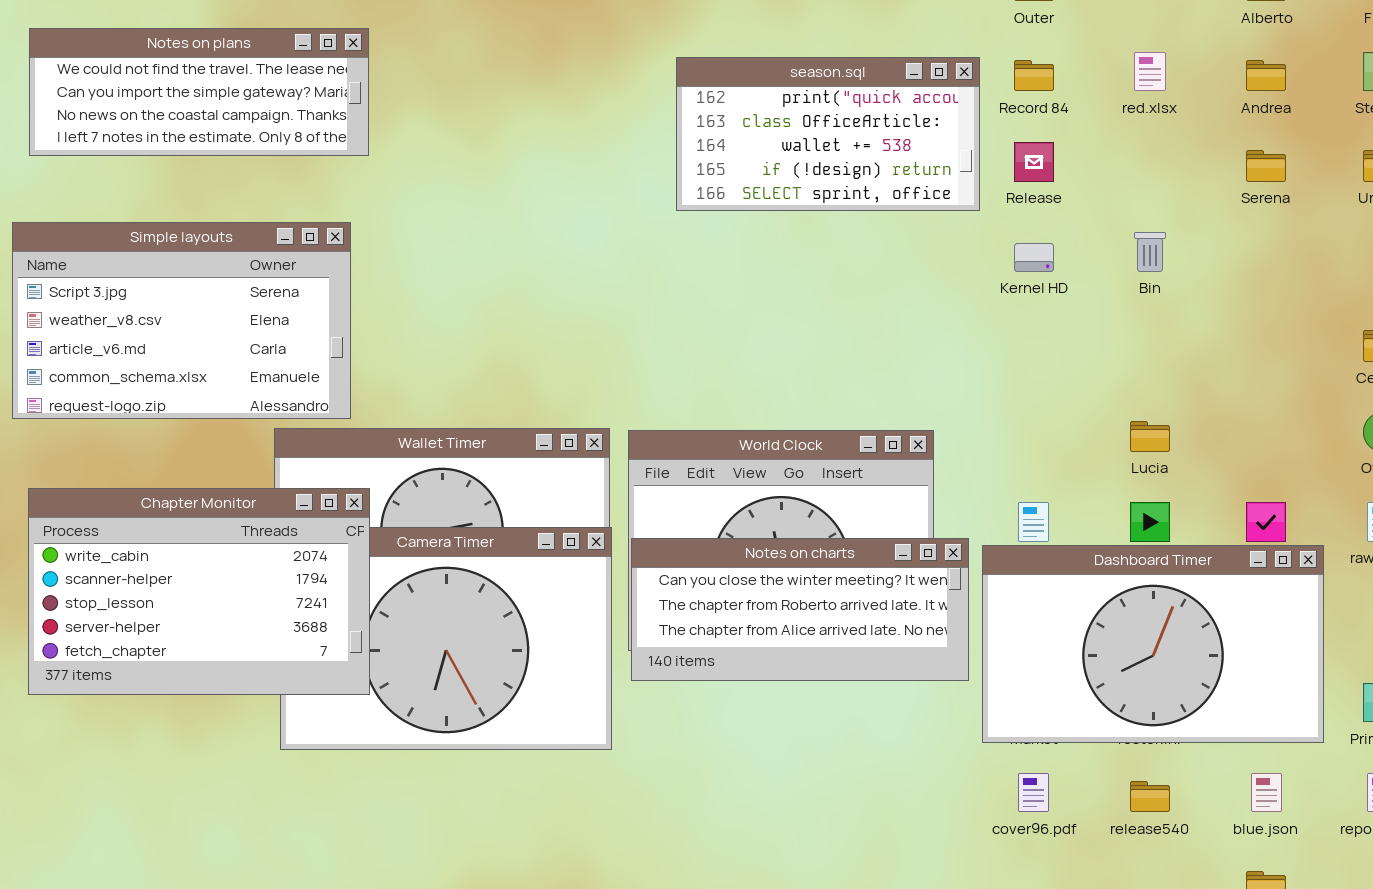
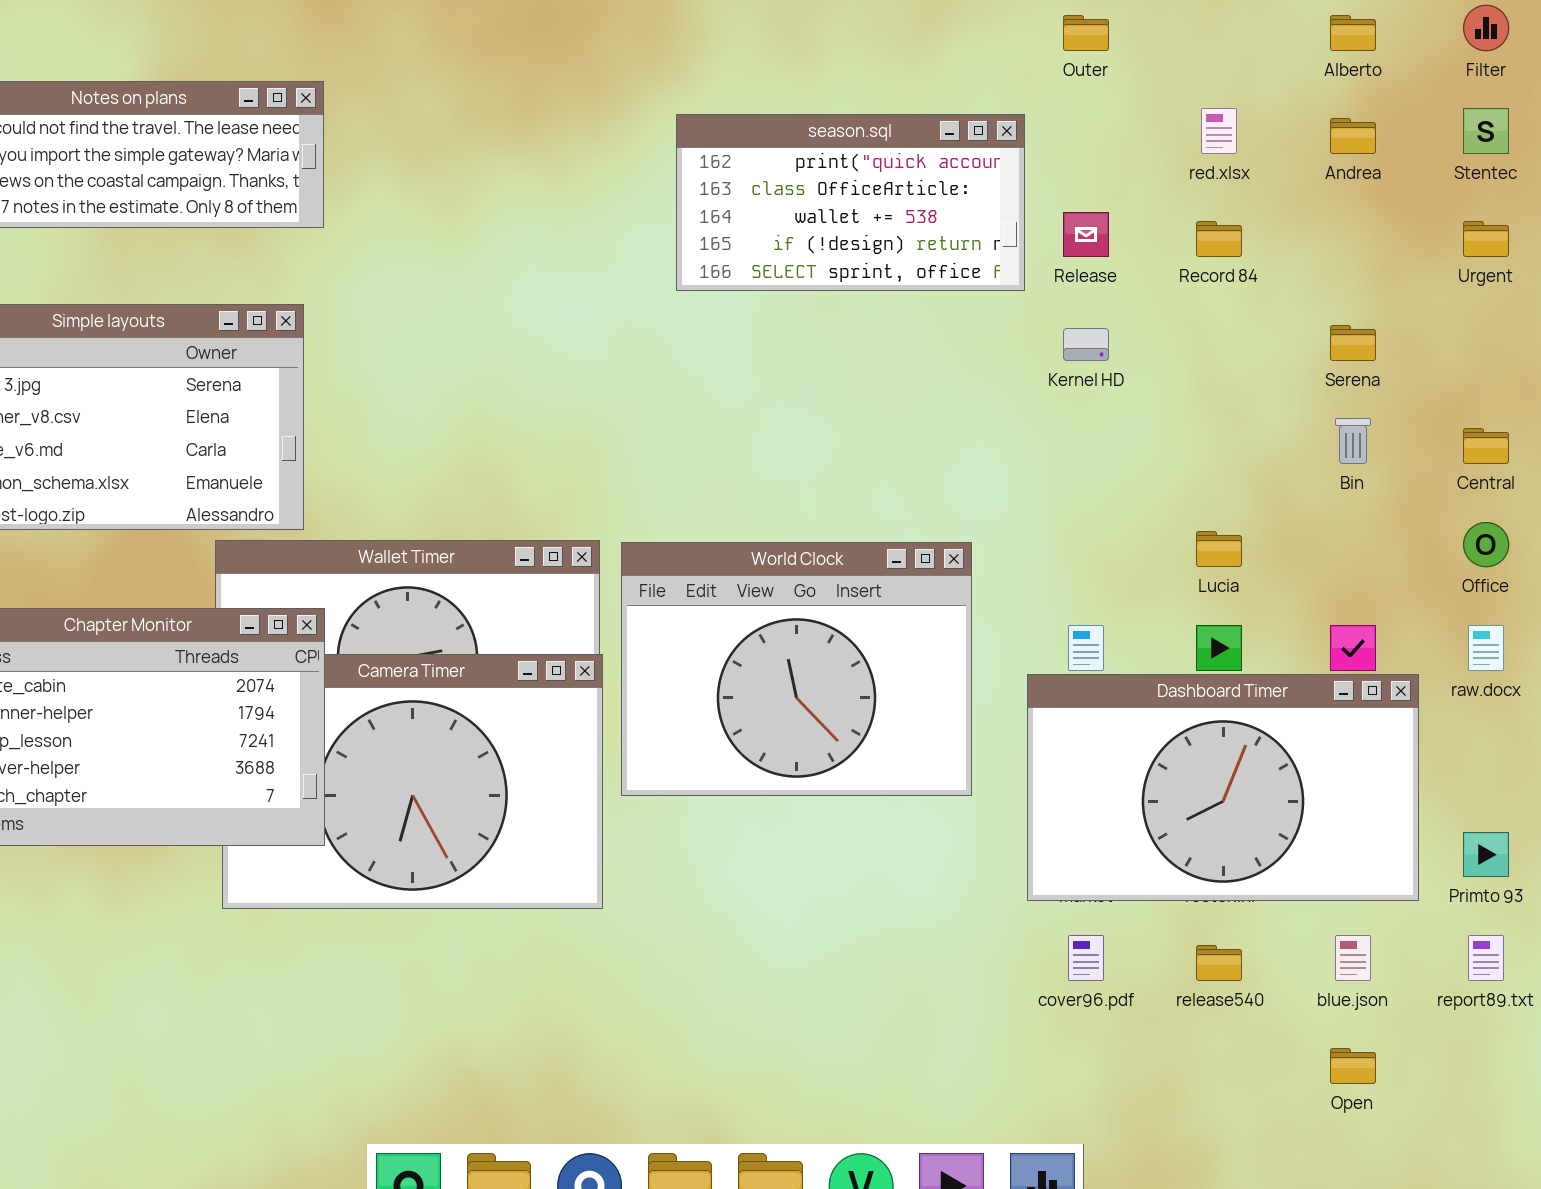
Record 84: [1014,60,1054,91] -> [1196,221,1242,257], moved
Serena: [1246,150,1286,182] -> [1330,325,1376,361], moved
Bin: [1134,232,1166,272] -> [1335,418,1371,464], moved
Notes on charts: [631,538,969,681] -> none, closed

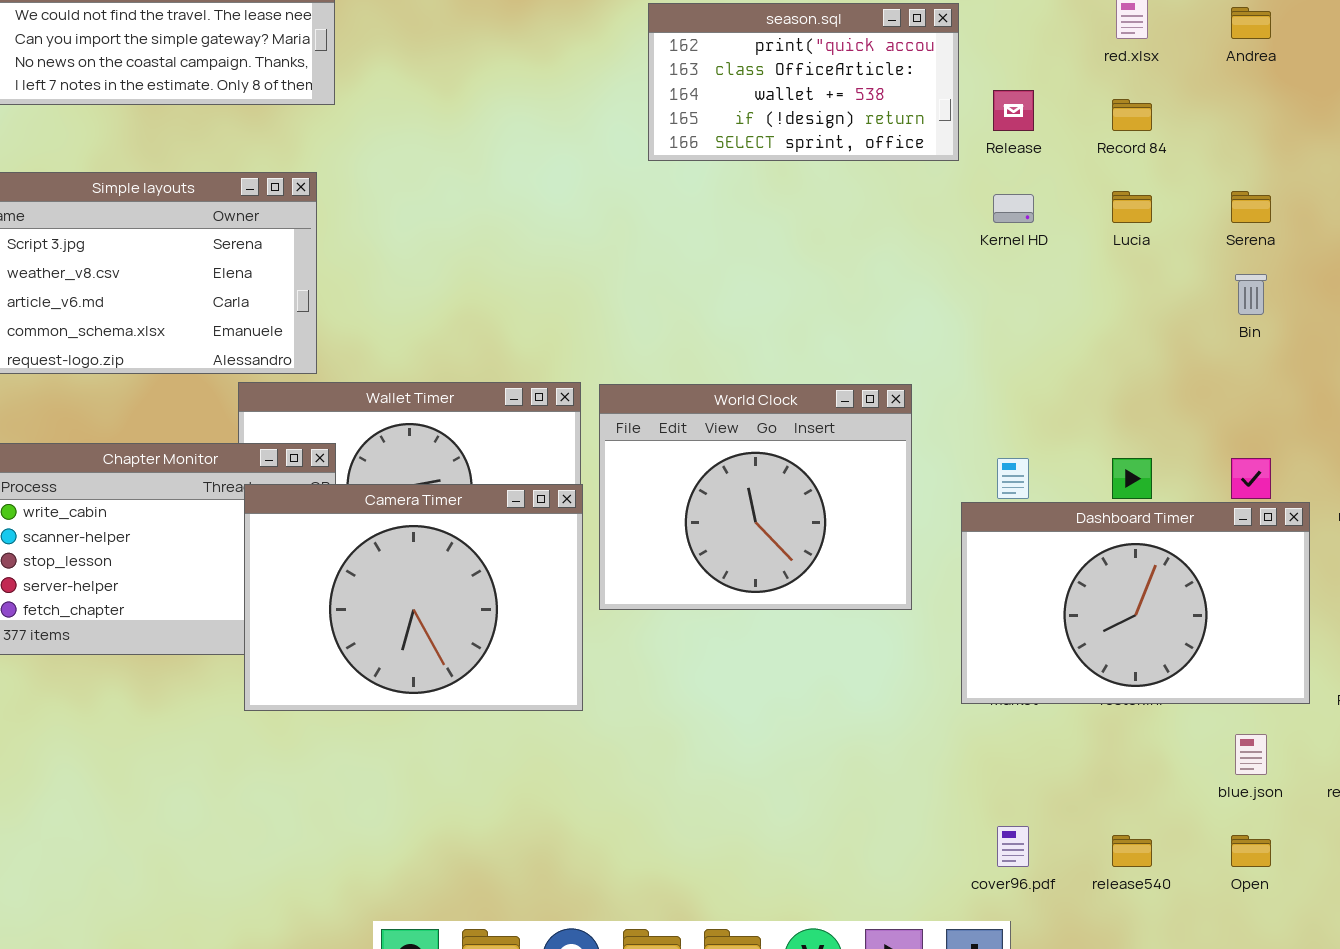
Lucia: [1196,531,1242,567] -> [1112,191,1152,223], moved
Camera Timer: [222,654,603,909] -> [244,484,583,711], raised
cover96.pdf: [1068,935,1104,981] -> [997,826,1029,867], moved
release540: [1196,945,1242,981] -> [1112,835,1152,867], moved

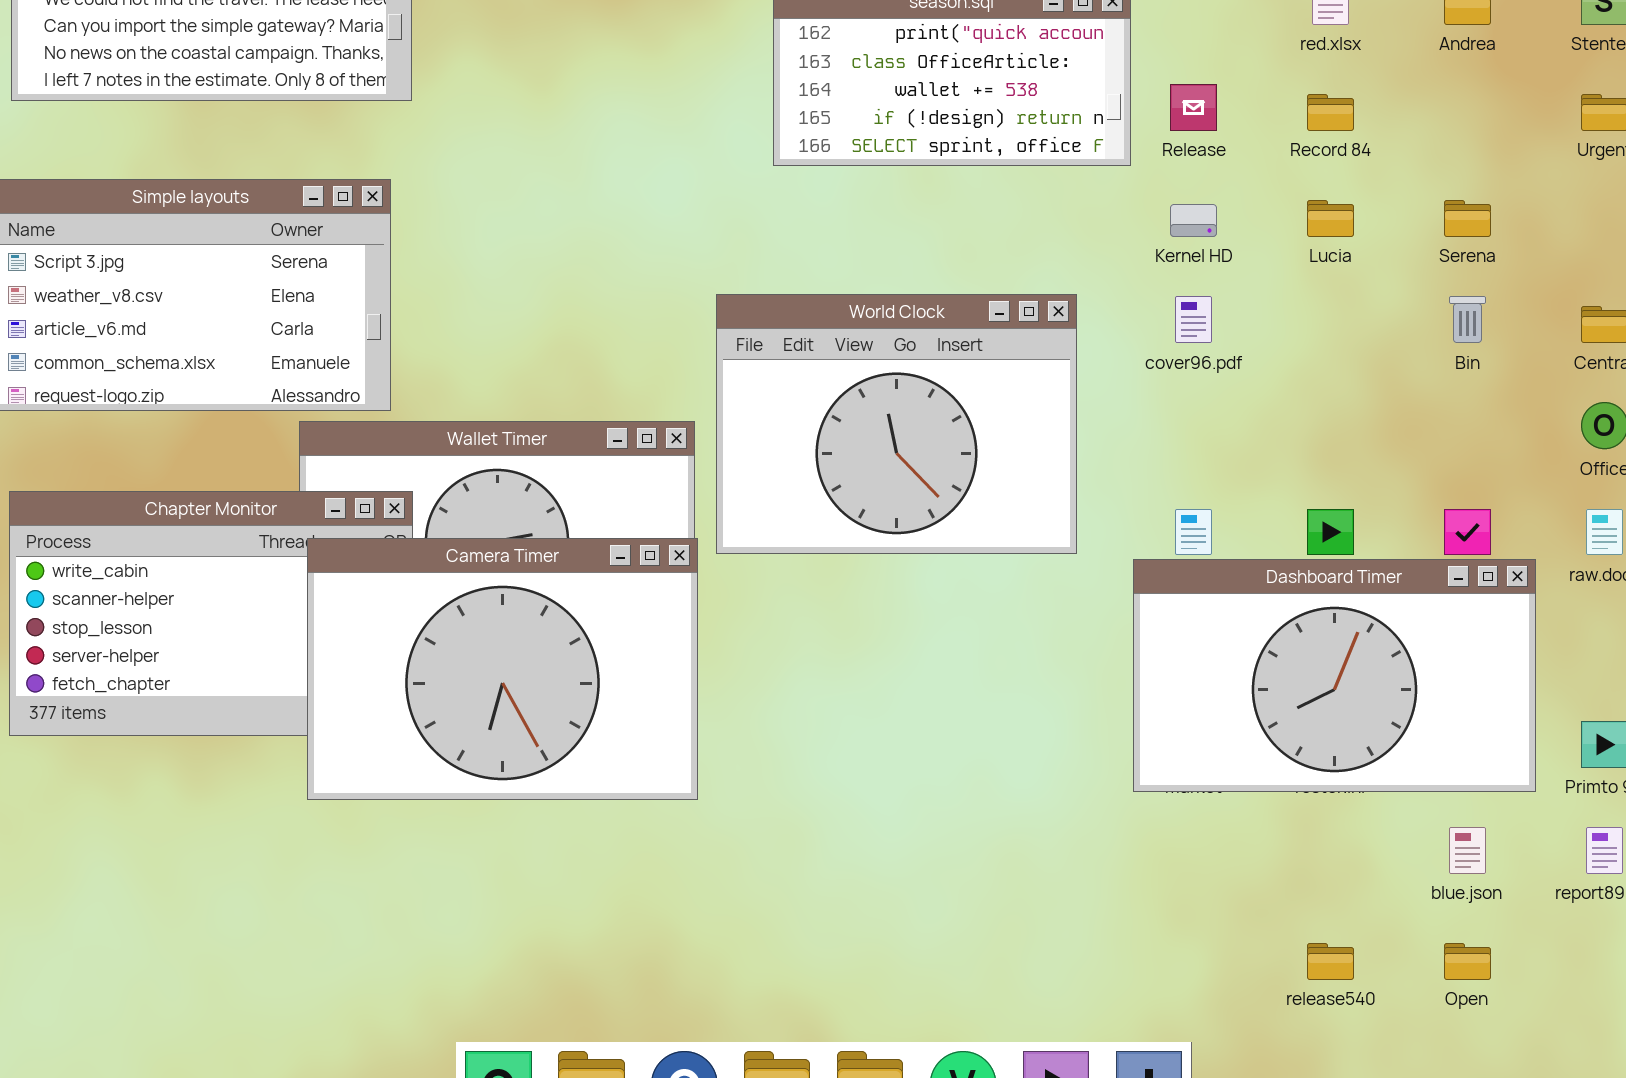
World Clock: [599,384,912,610] -> [716,294,1077,554], moved
cover96.pdf: [997,826,1029,867] -> [1175,296,1212,343], moved

